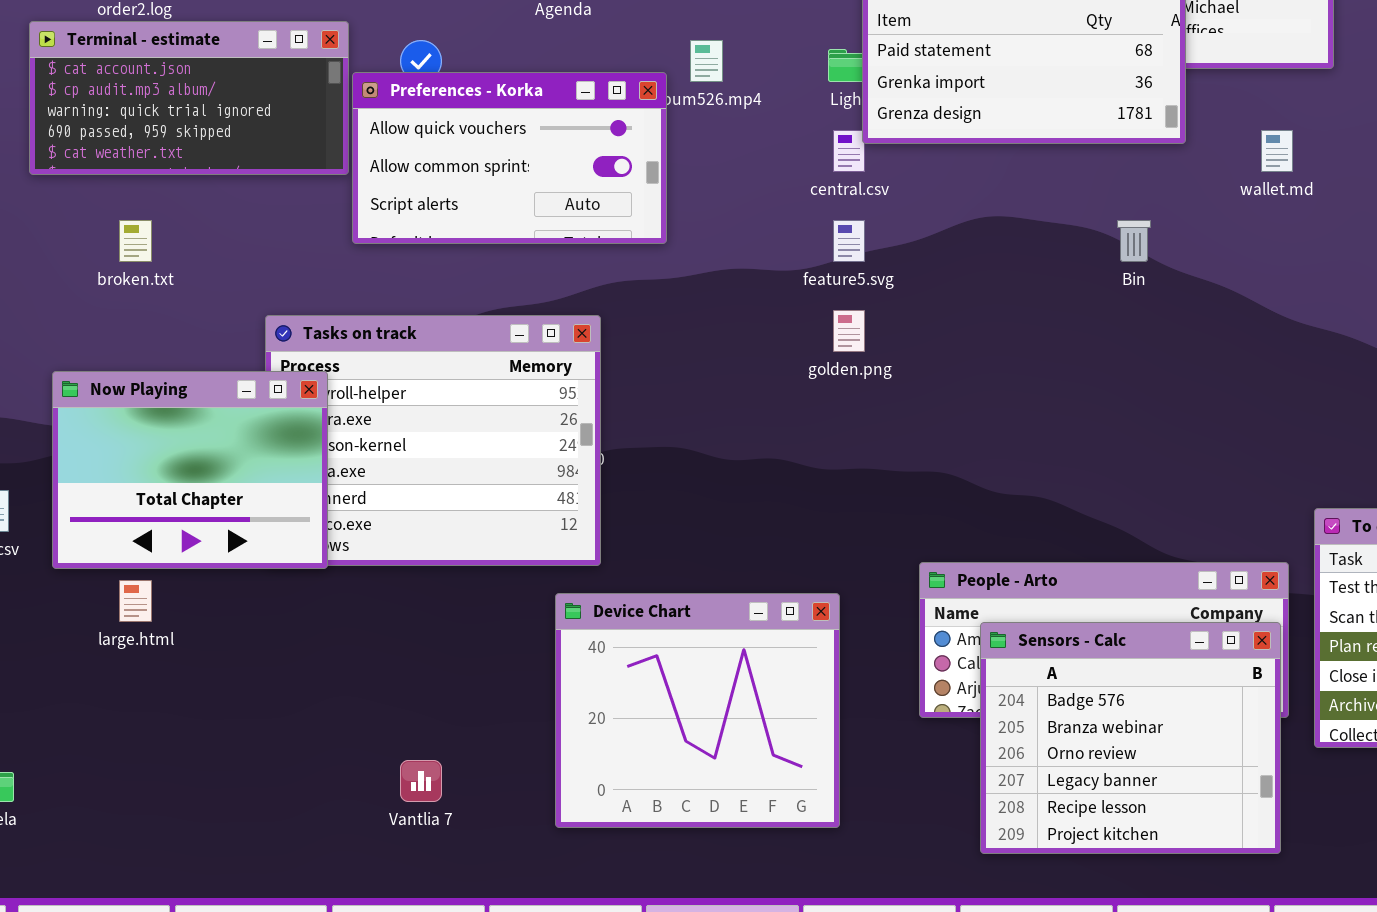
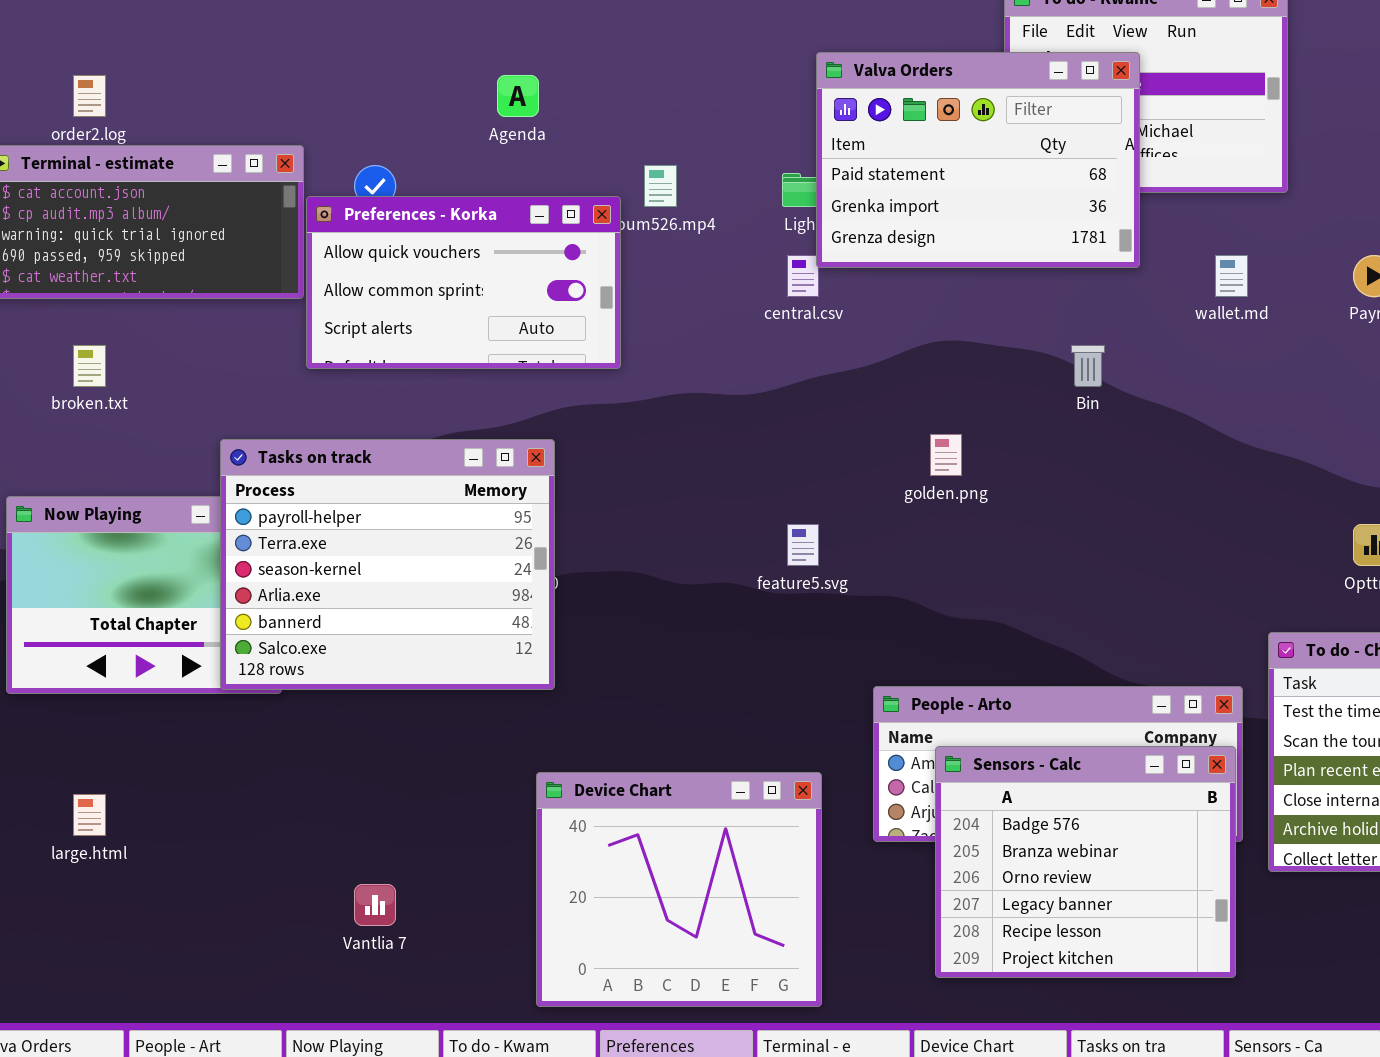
feature5.svg: [833,220,865,262] -> [787,524,819,566], moved
golden.png: [833,310,865,352] -> [930,434,962,476], moved
Tasks on track: [265,315,601,566] -> [220,439,555,690], raised
large.html: [119,580,152,622] -> [73,794,106,836], moved
Device Chart: [555,593,840,828] -> [536,772,822,1007], moved

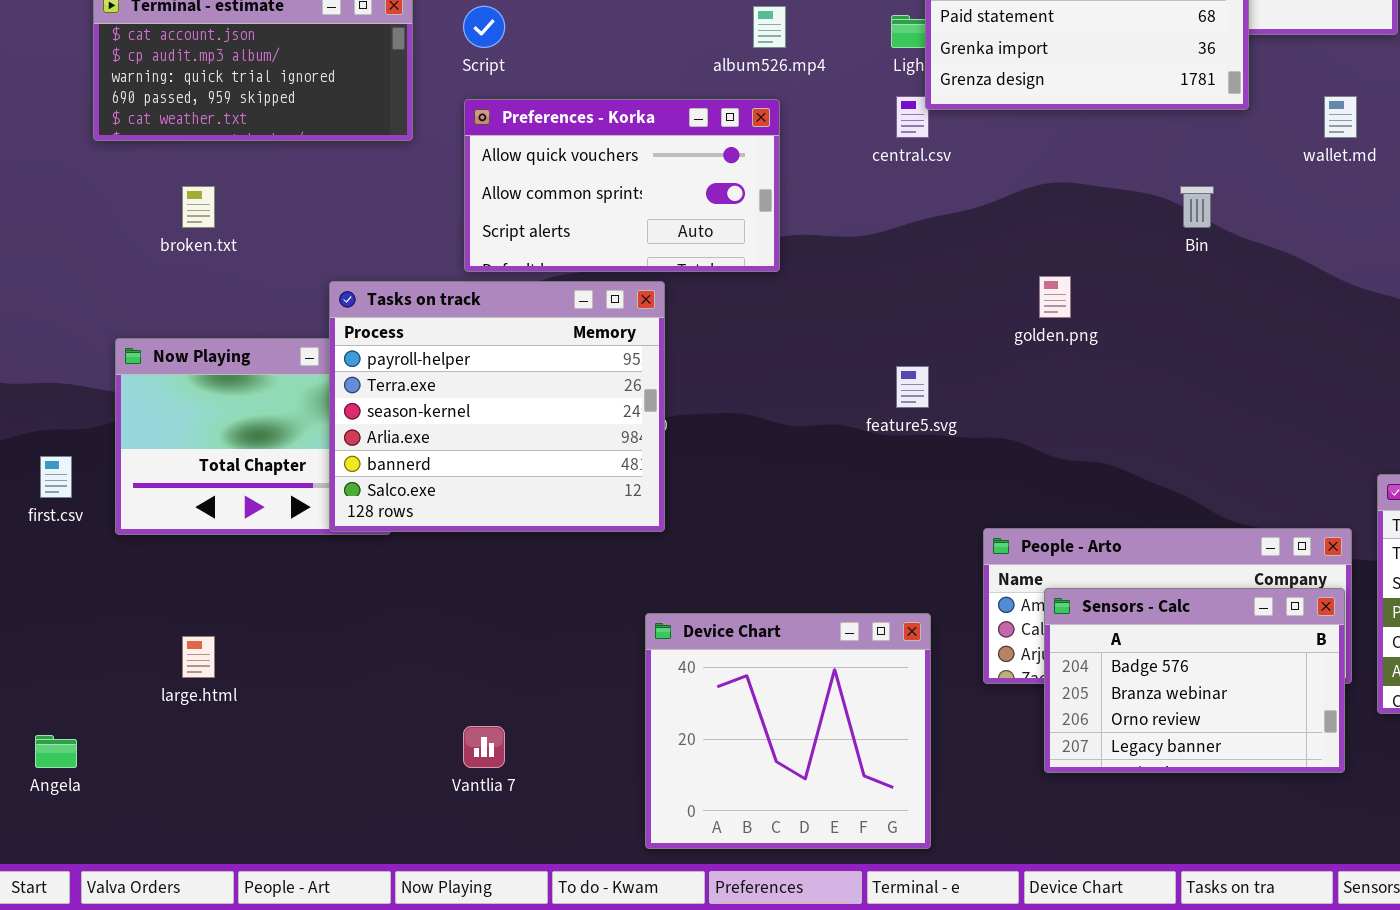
Preferences - Korka: [306,196,621,369] -> [464,99,780,272], moved
Sensors - Calc: [935,746,1236,978] -> [1044,588,1345,773], resized

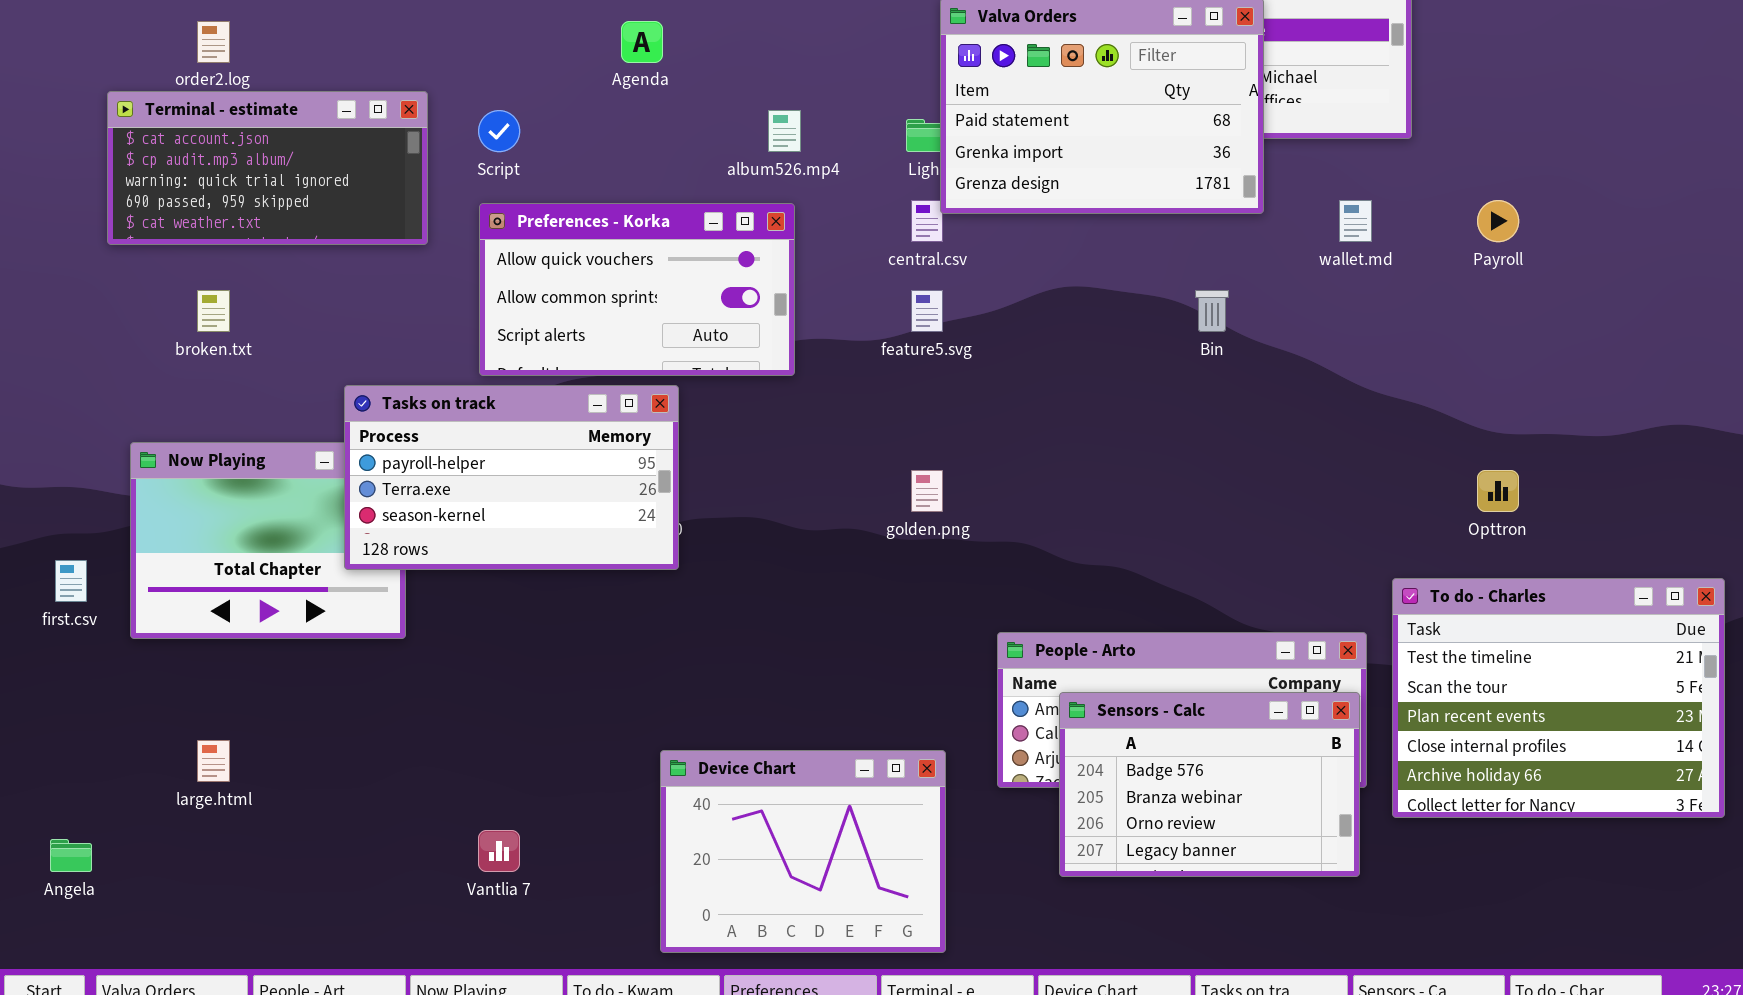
golden.png: [1039,276,1071,318] -> [911,470,943,512], moved
Tasks on track: [329,281,665,532] -> [344,385,679,570], resized
feature5.svg: [896,366,929,408] -> [911,290,943,332], moved
Device Chart: [645,613,931,849] -> [660,750,946,953], resized

